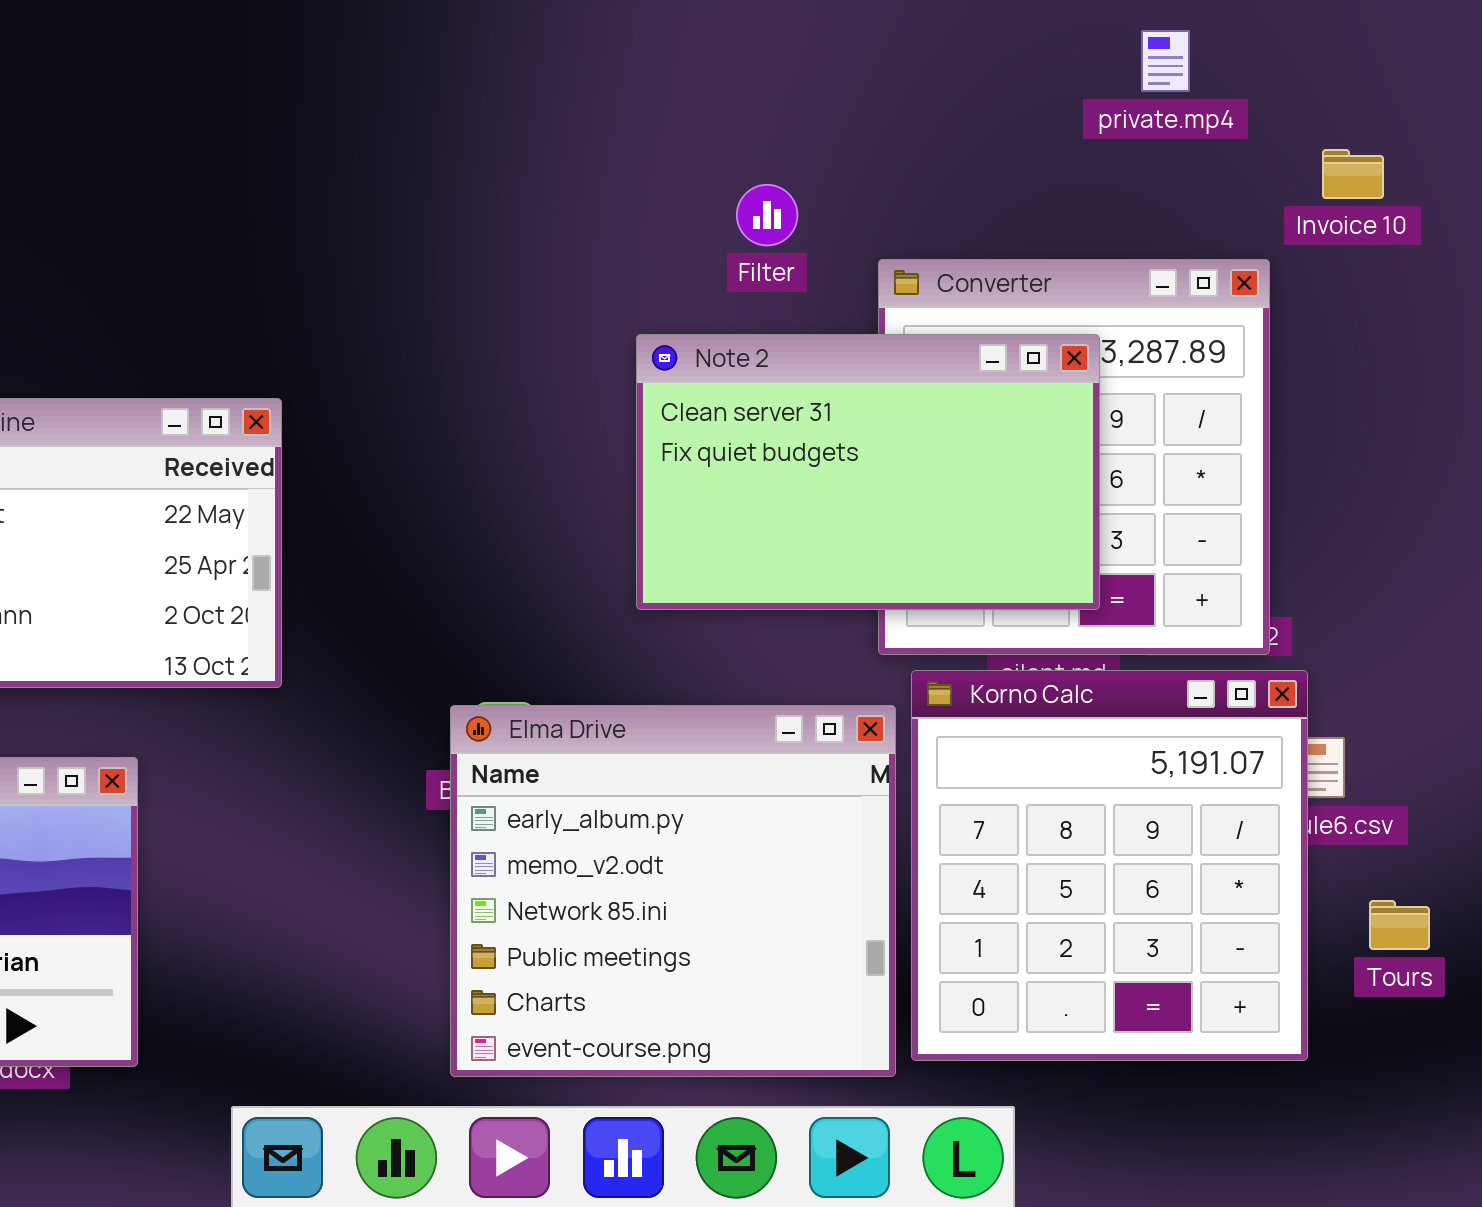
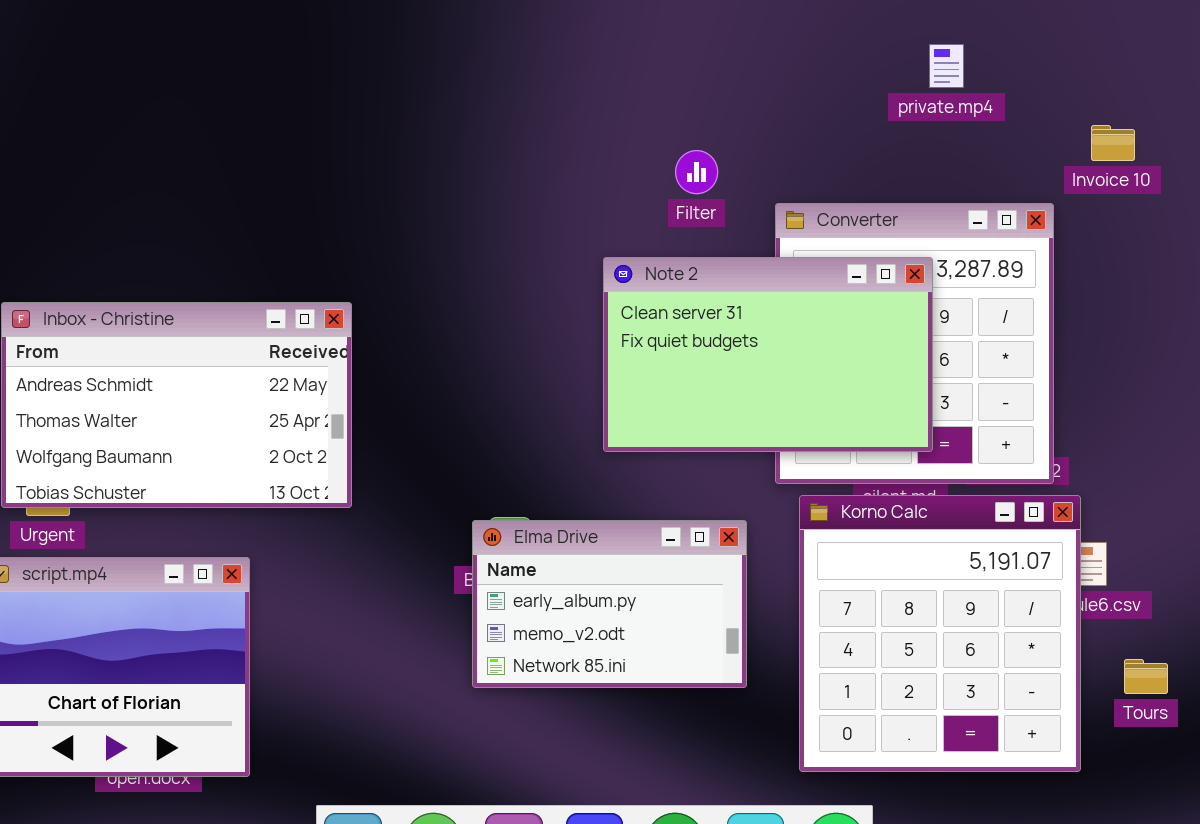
private.mp4: [1141,30,1190,92] -> [929,44,964,88], moved
Elma Drive: [450,705,896,1077] -> [472,520,747,688], resized

